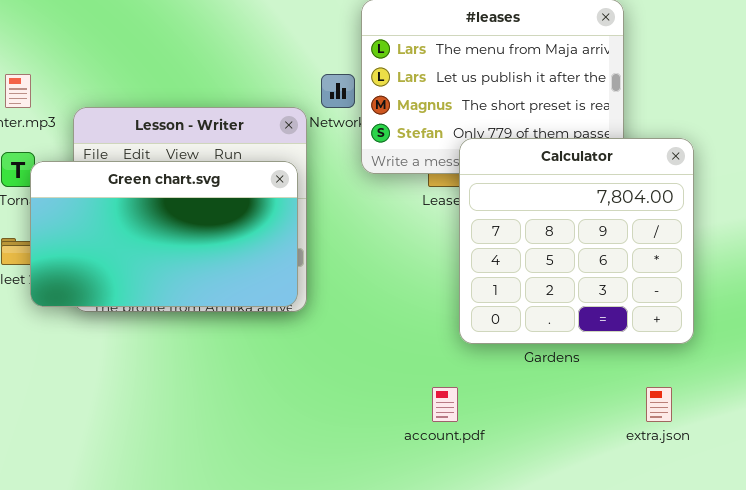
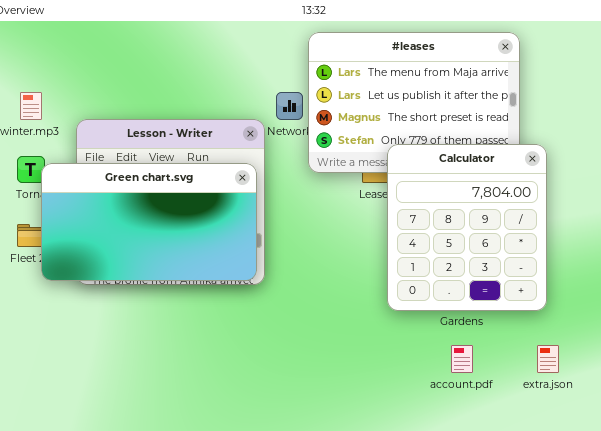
Calculator: [459,138,694,344] -> [387,144,547,311], resized
account.pdf: [432,387,458,422] -> [451,345,473,373], moved

